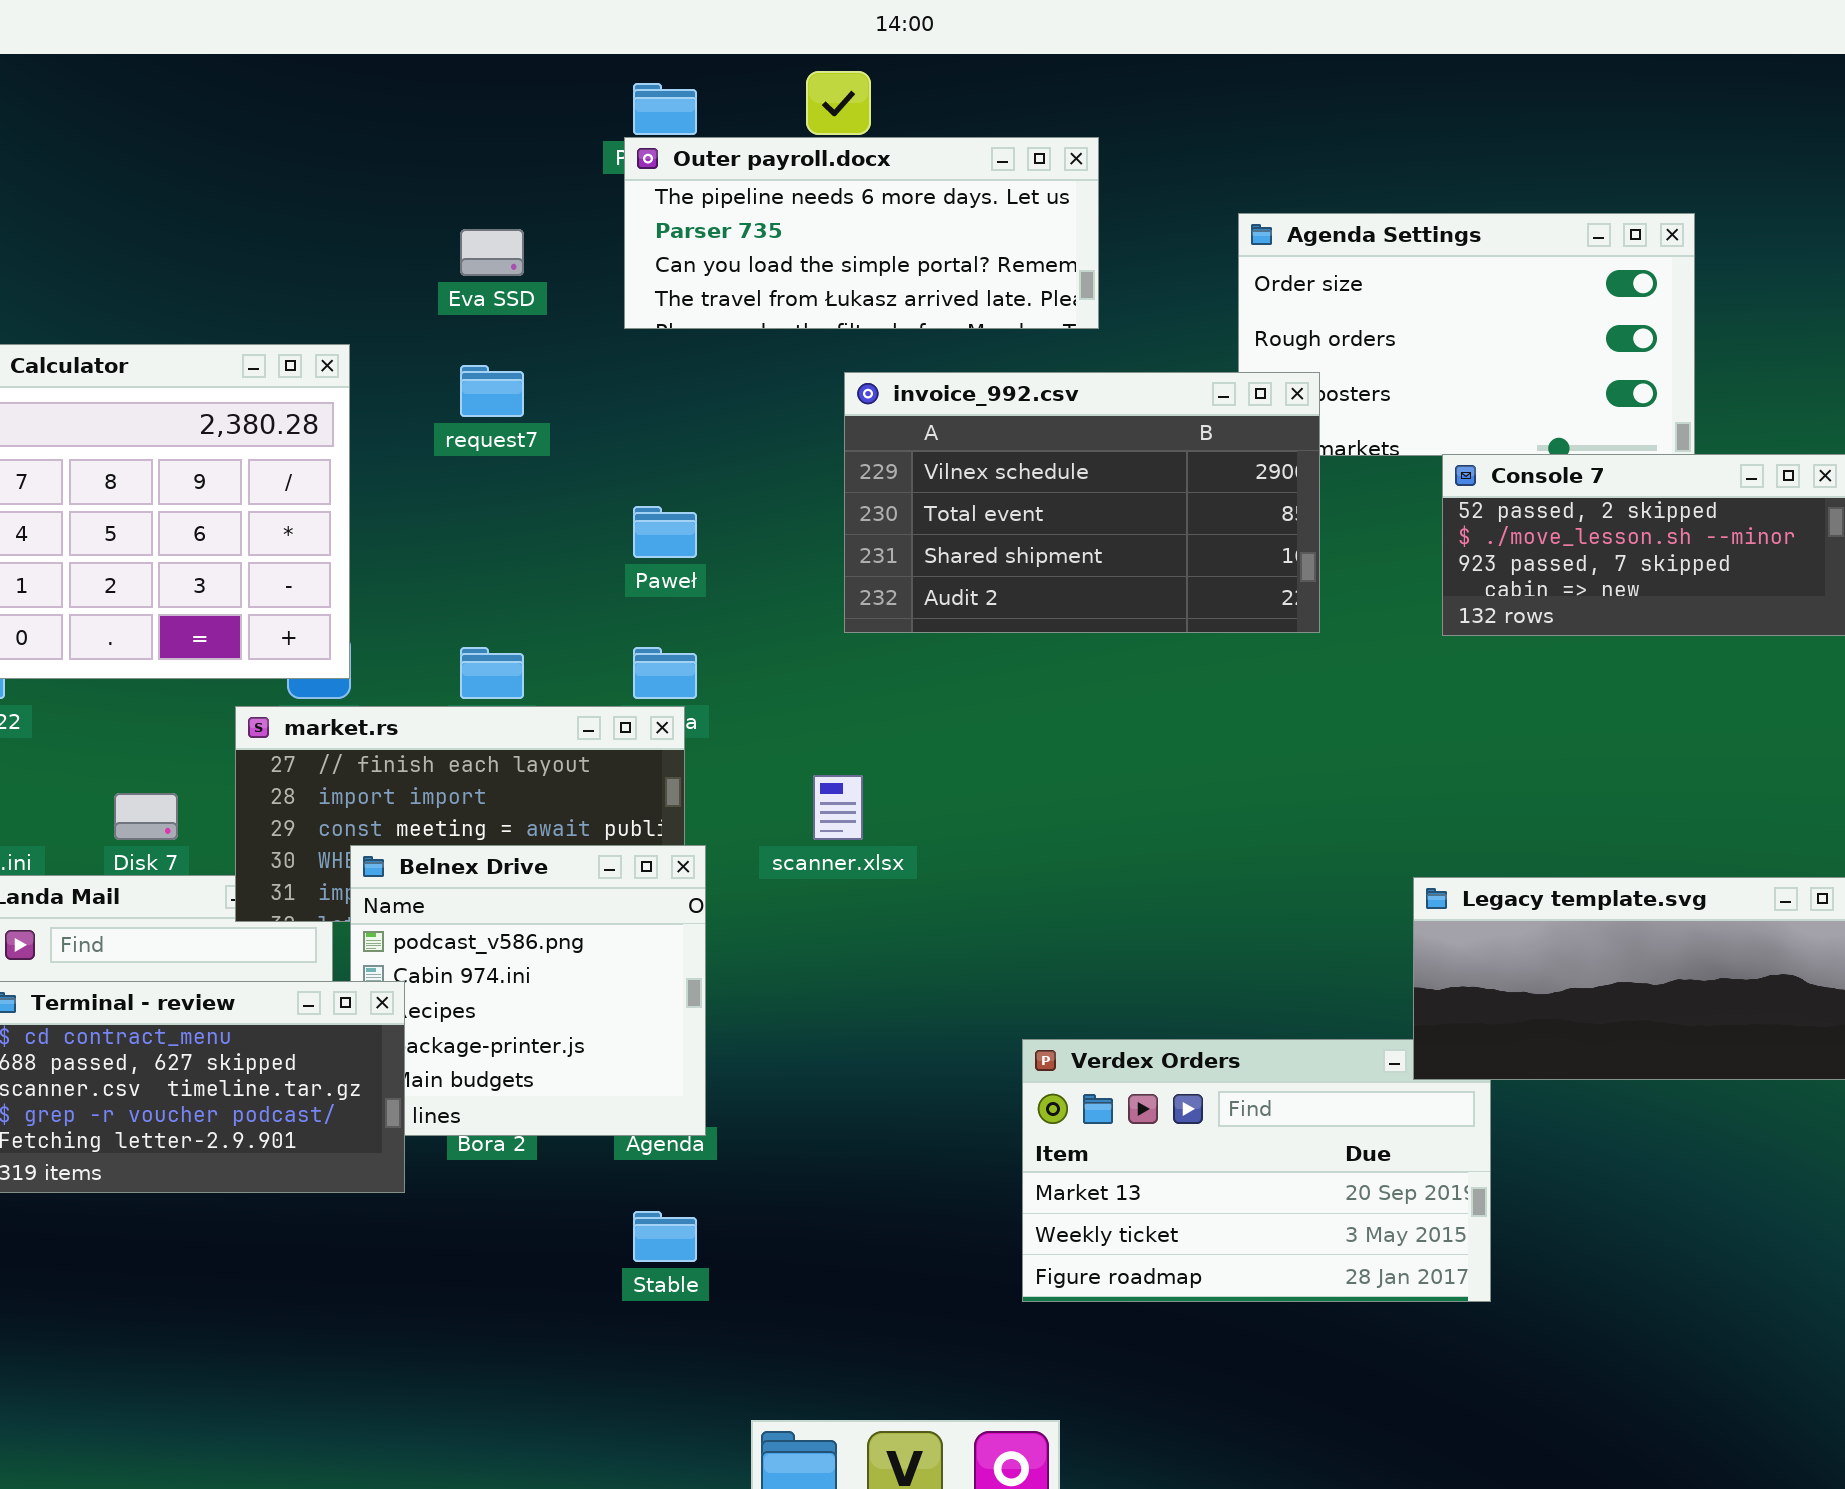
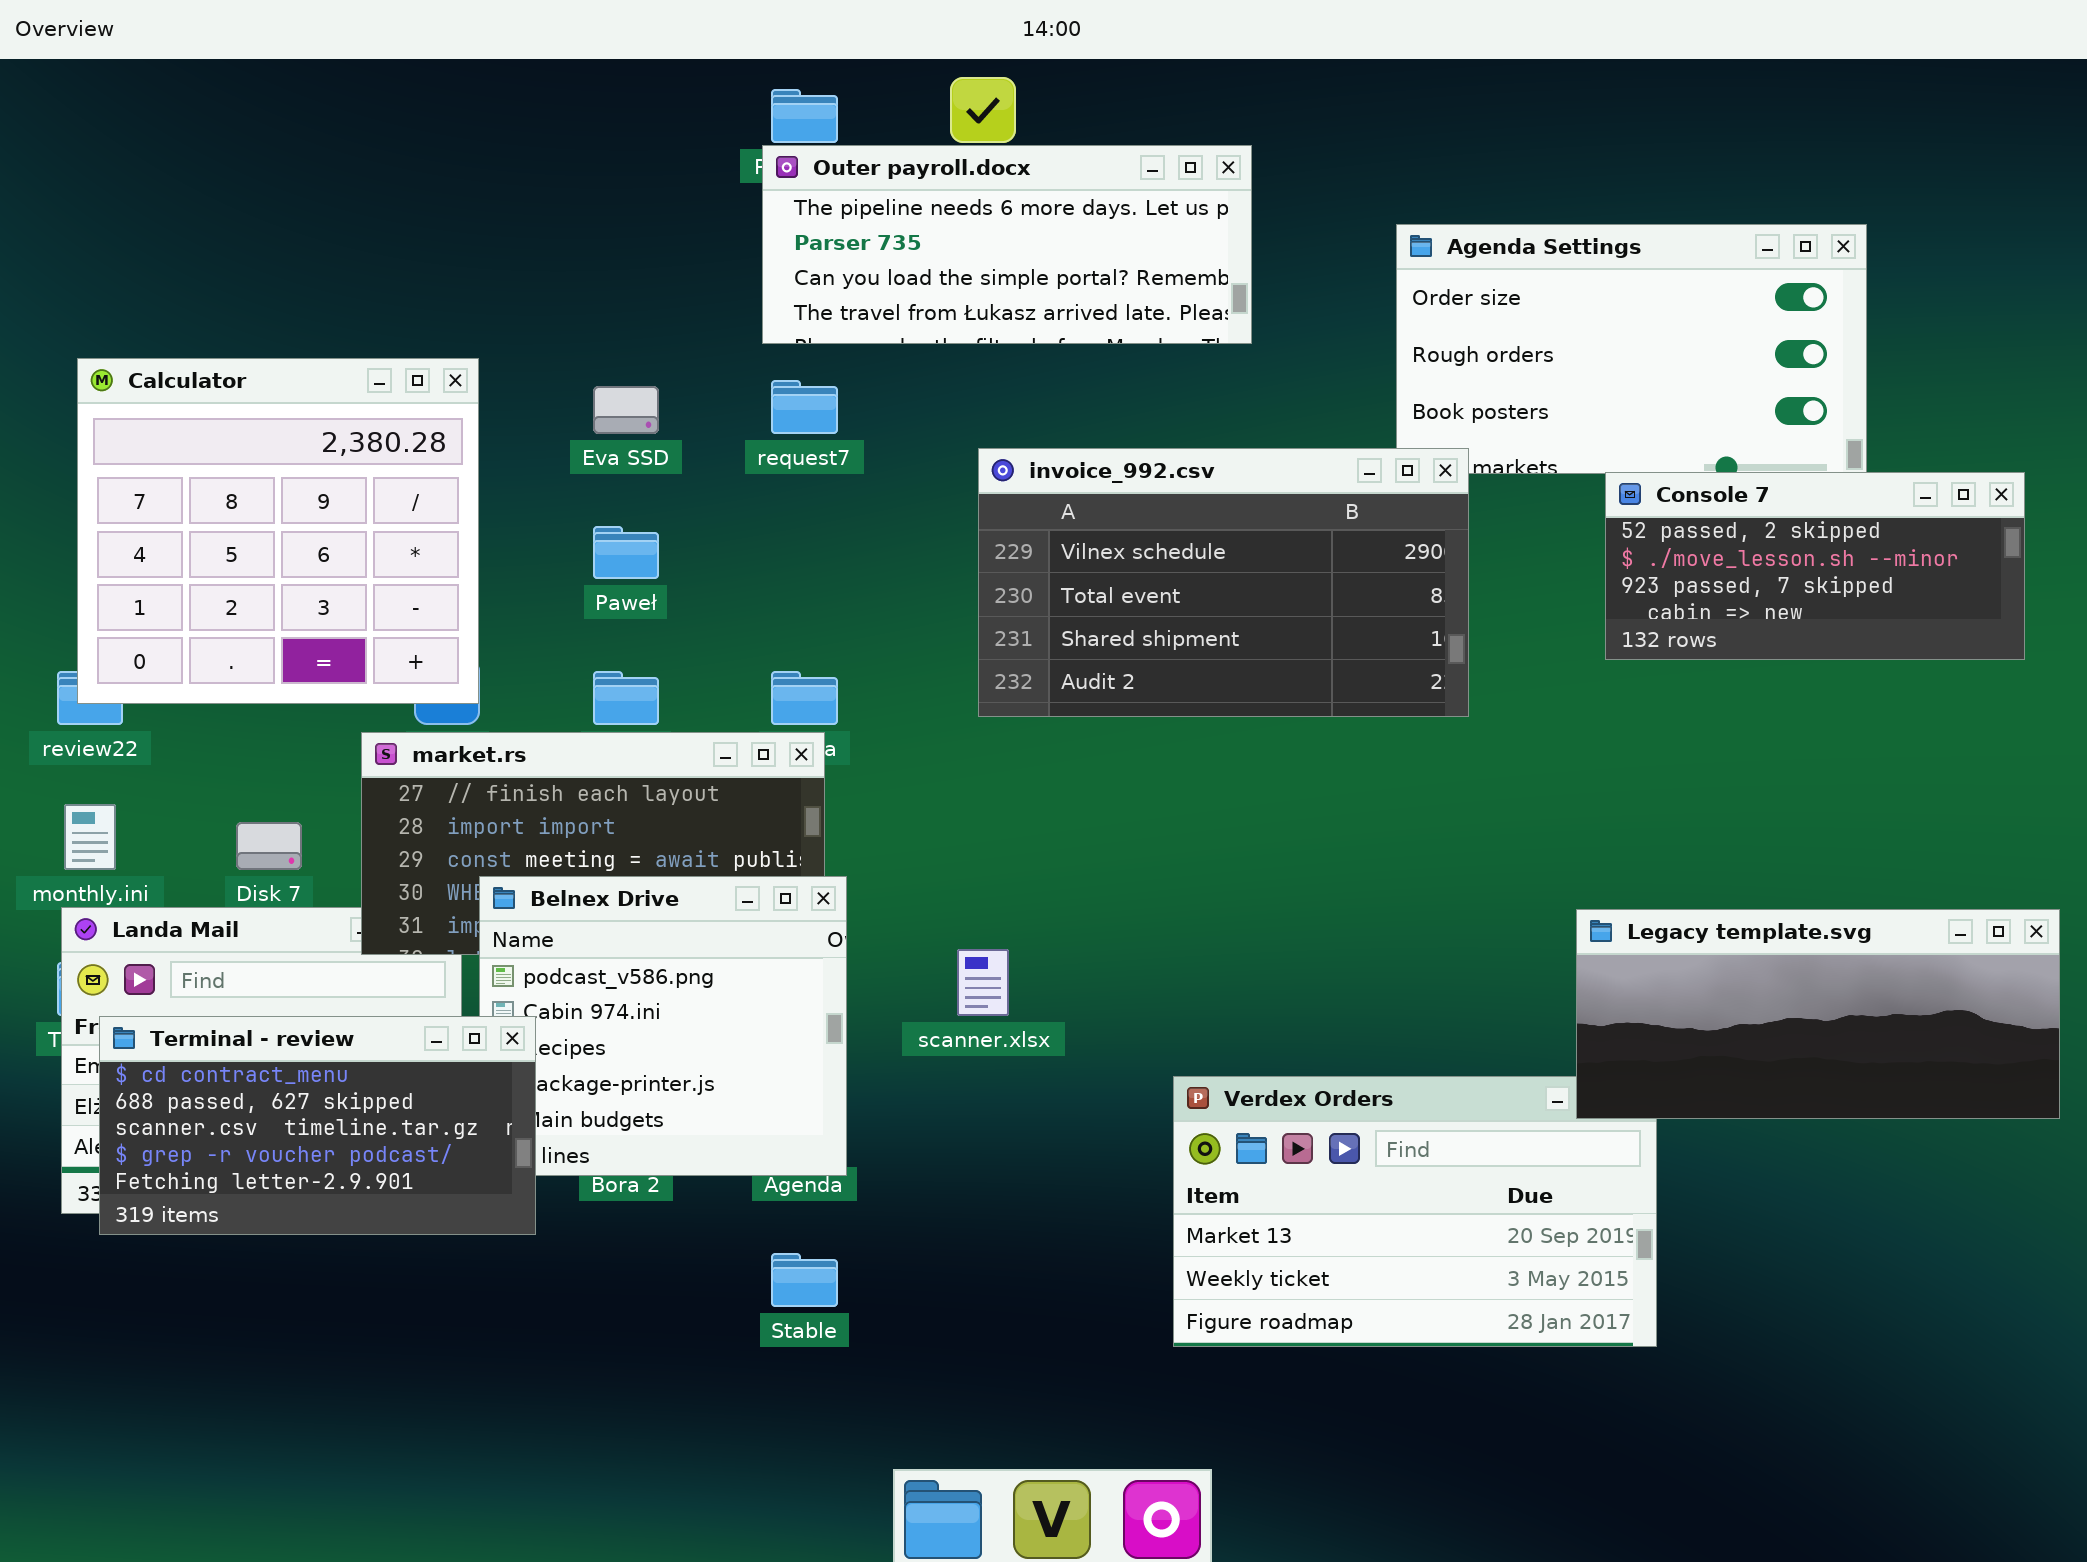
Eva SSD: [460,229,524,276] -> [593,386,659,434], moved
request7: [460,365,524,417] -> [771,380,838,434], moved
invoice_992.csv: [844,372,1320,633] -> [978,448,1469,717], moved
Paweł: [633,506,697,558] -> [593,526,659,579], moved
scanner.xlsx: [813,775,863,840] -> [957,949,1009,1016], moved

